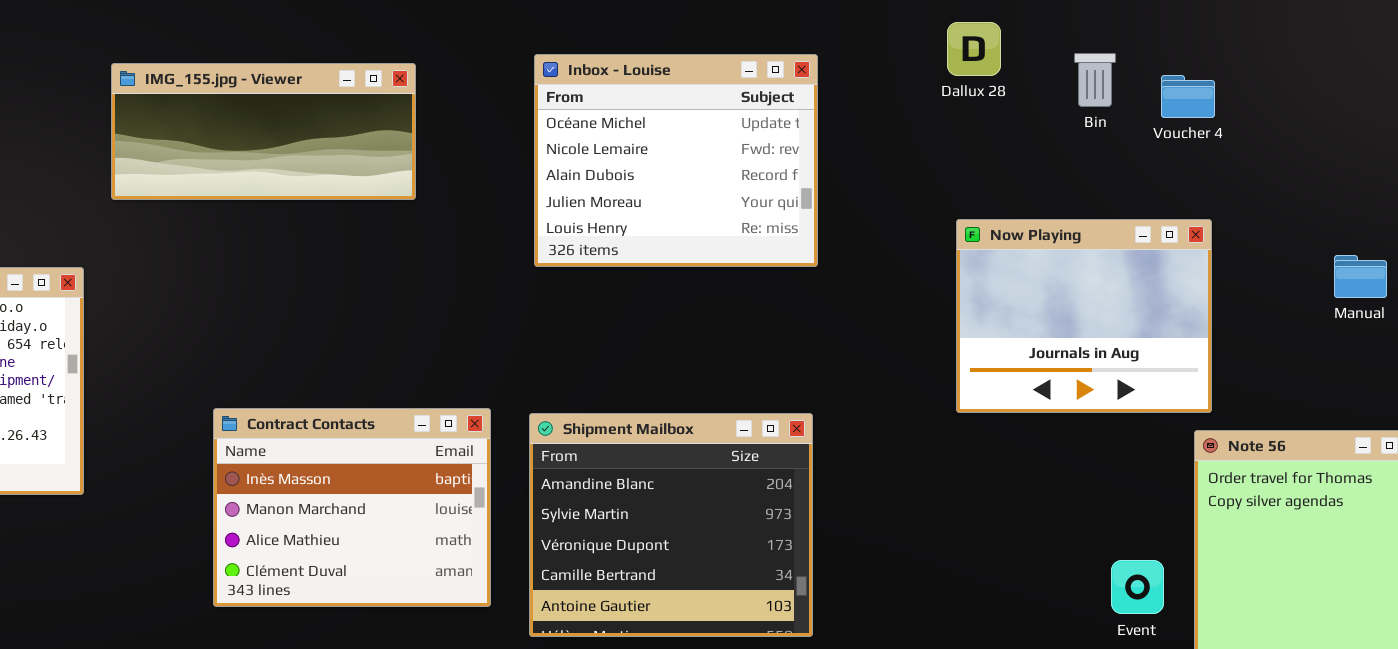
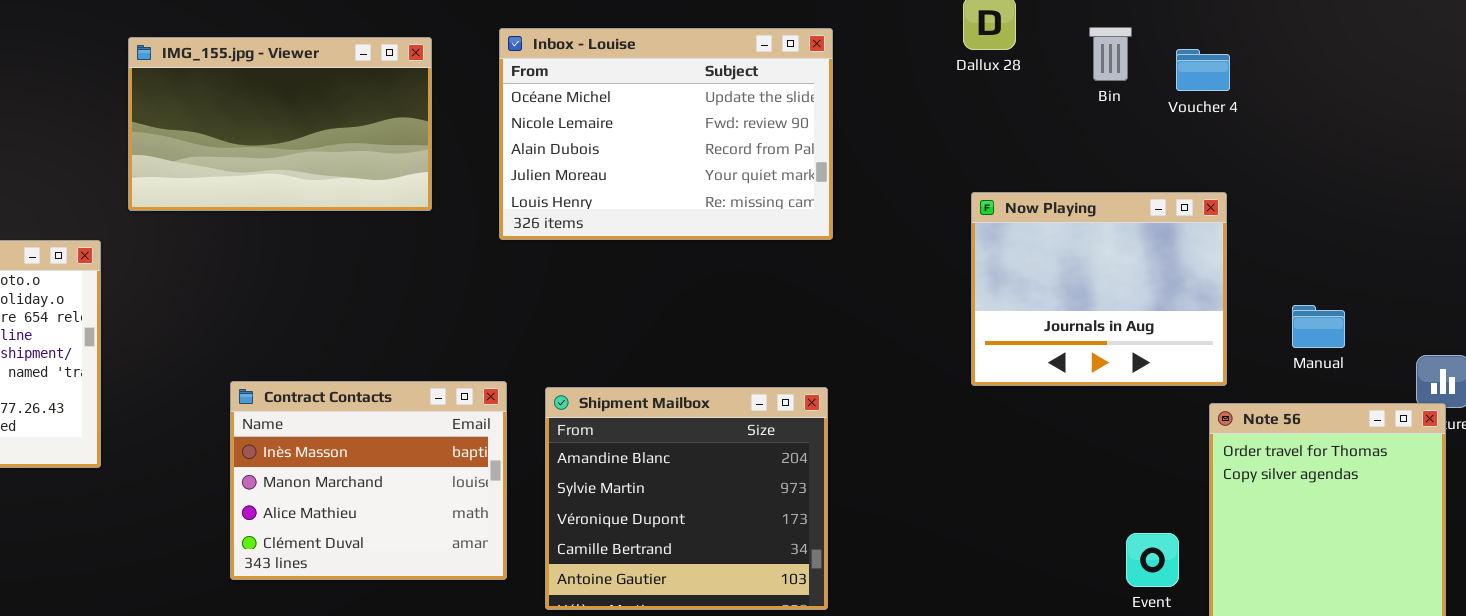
Inbox - Louise: [534,54,818,267] -> [499,28,833,240], resized
IMG_155.jpg - Viewer: [111,63,416,200] -> [128,37,432,211], resized
Manual: [1334,255,1387,298] -> [1292,305,1345,348], moved

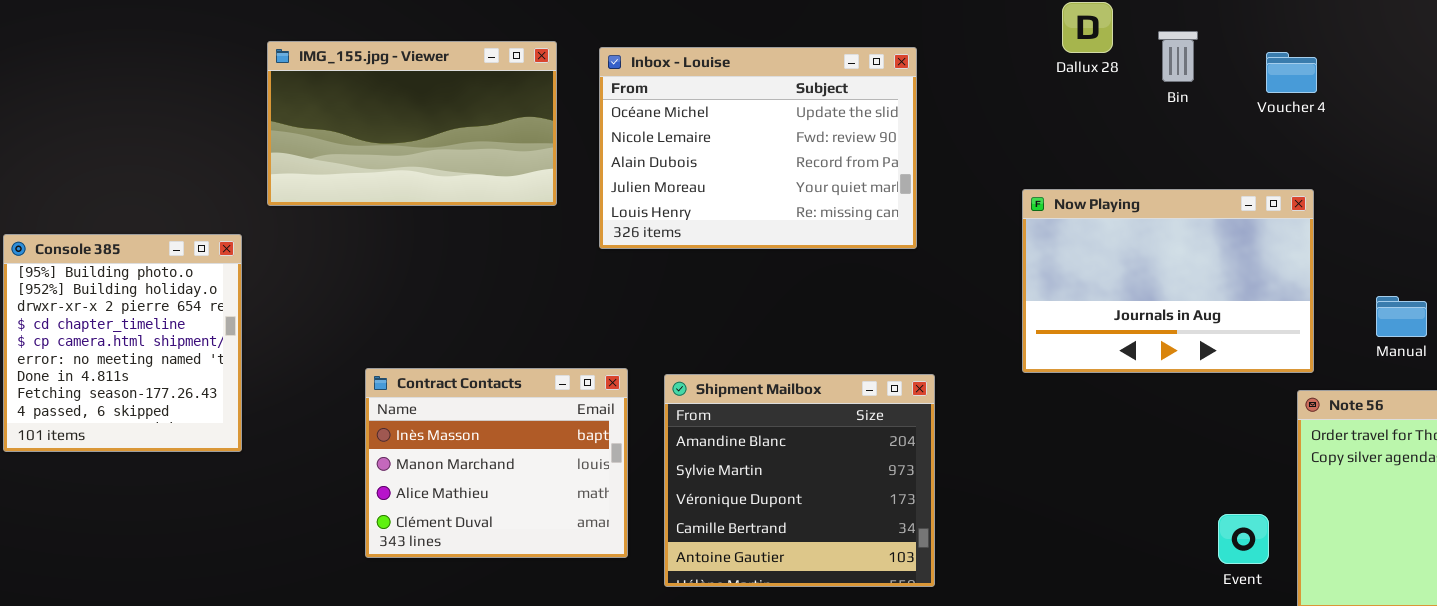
Bin: [1089,27,1132,81] -> [1158,31,1198,82], moved
Inbox - Louise: [499,28,833,240] -> [599,47,917,249], moved
Now Playing: [971,192,1227,386] -> [1022,189,1314,373], resized

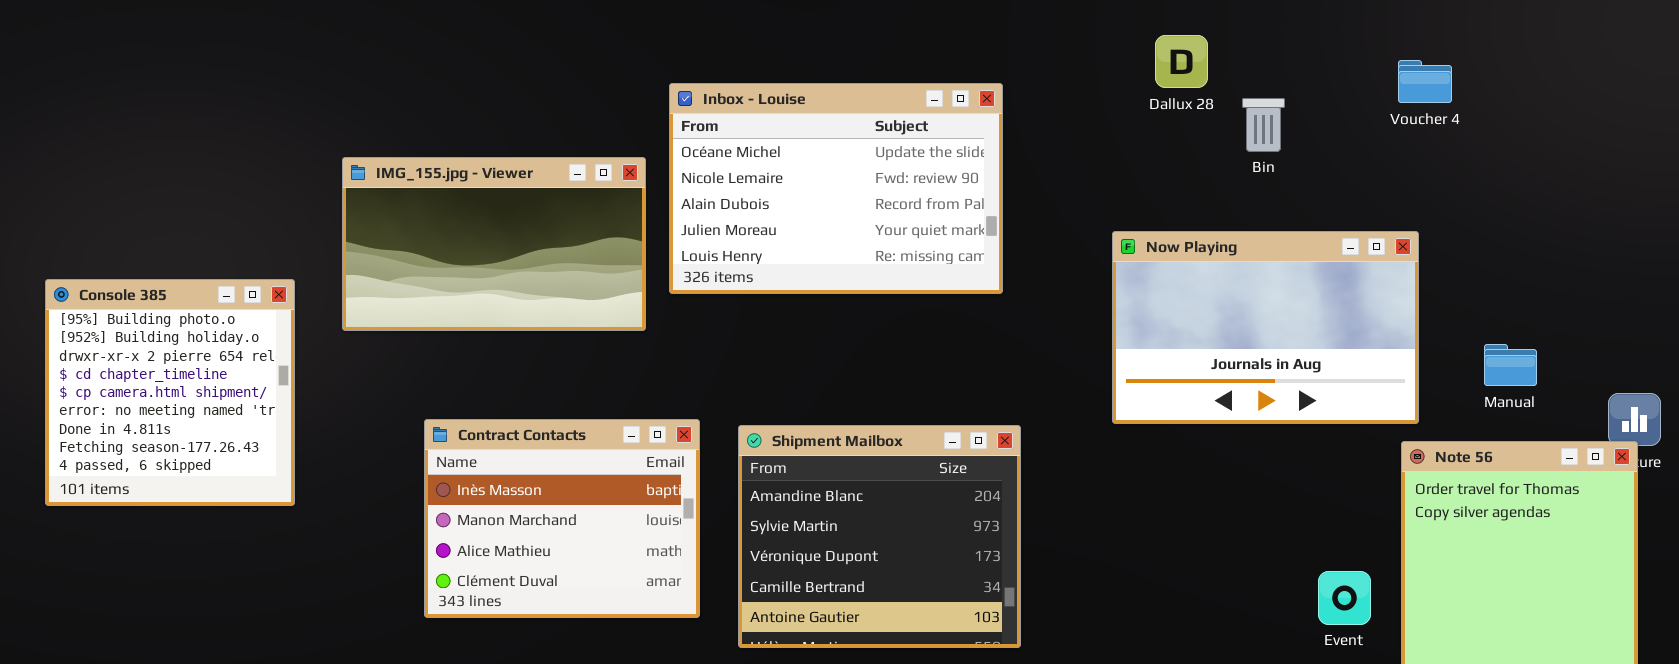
Bin: [1158,31,1198,82] -> [1242,98,1285,152], moved
IMG_155.jpg - Viewer: [267,41,557,206] -> [342,157,646,331], moved
Voucher 4: [1266,52,1317,93] -> [1398,60,1452,103], moved

